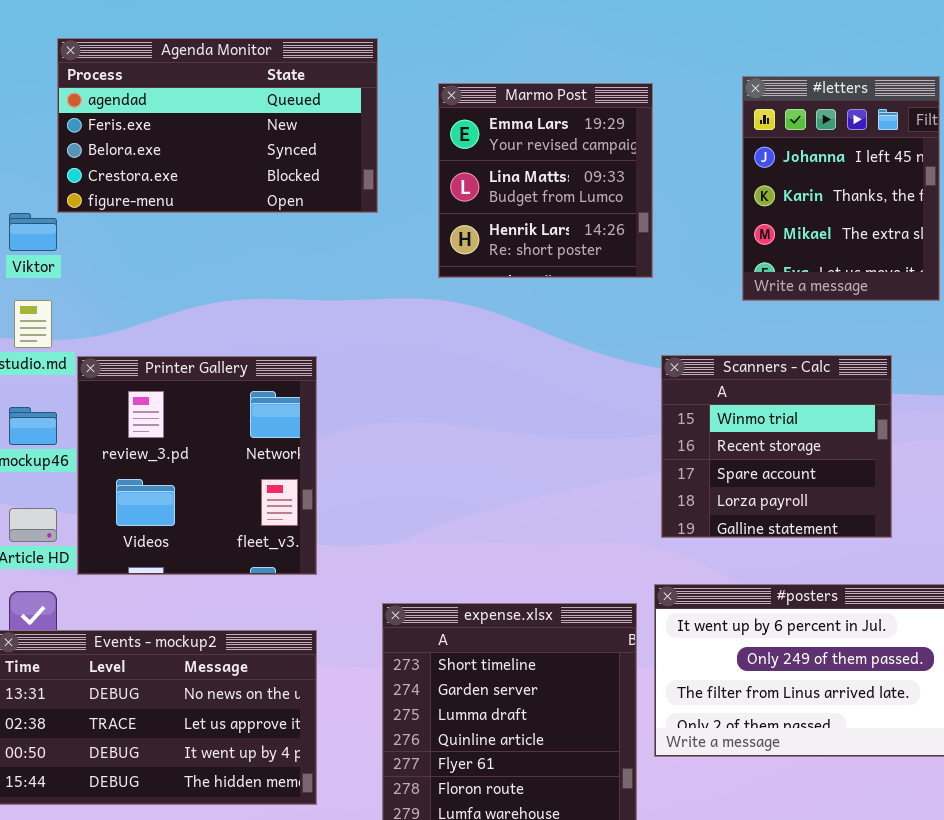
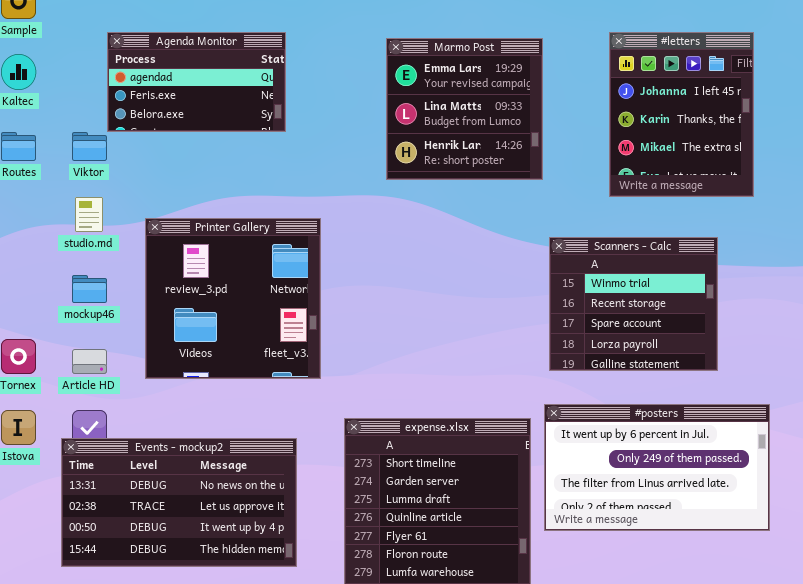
Agenda Monitor: [57,38,378,213] -> [107,32,286,132], resized
Printer Gallery: [77,356,317,575] -> [145,218,321,379], moved

